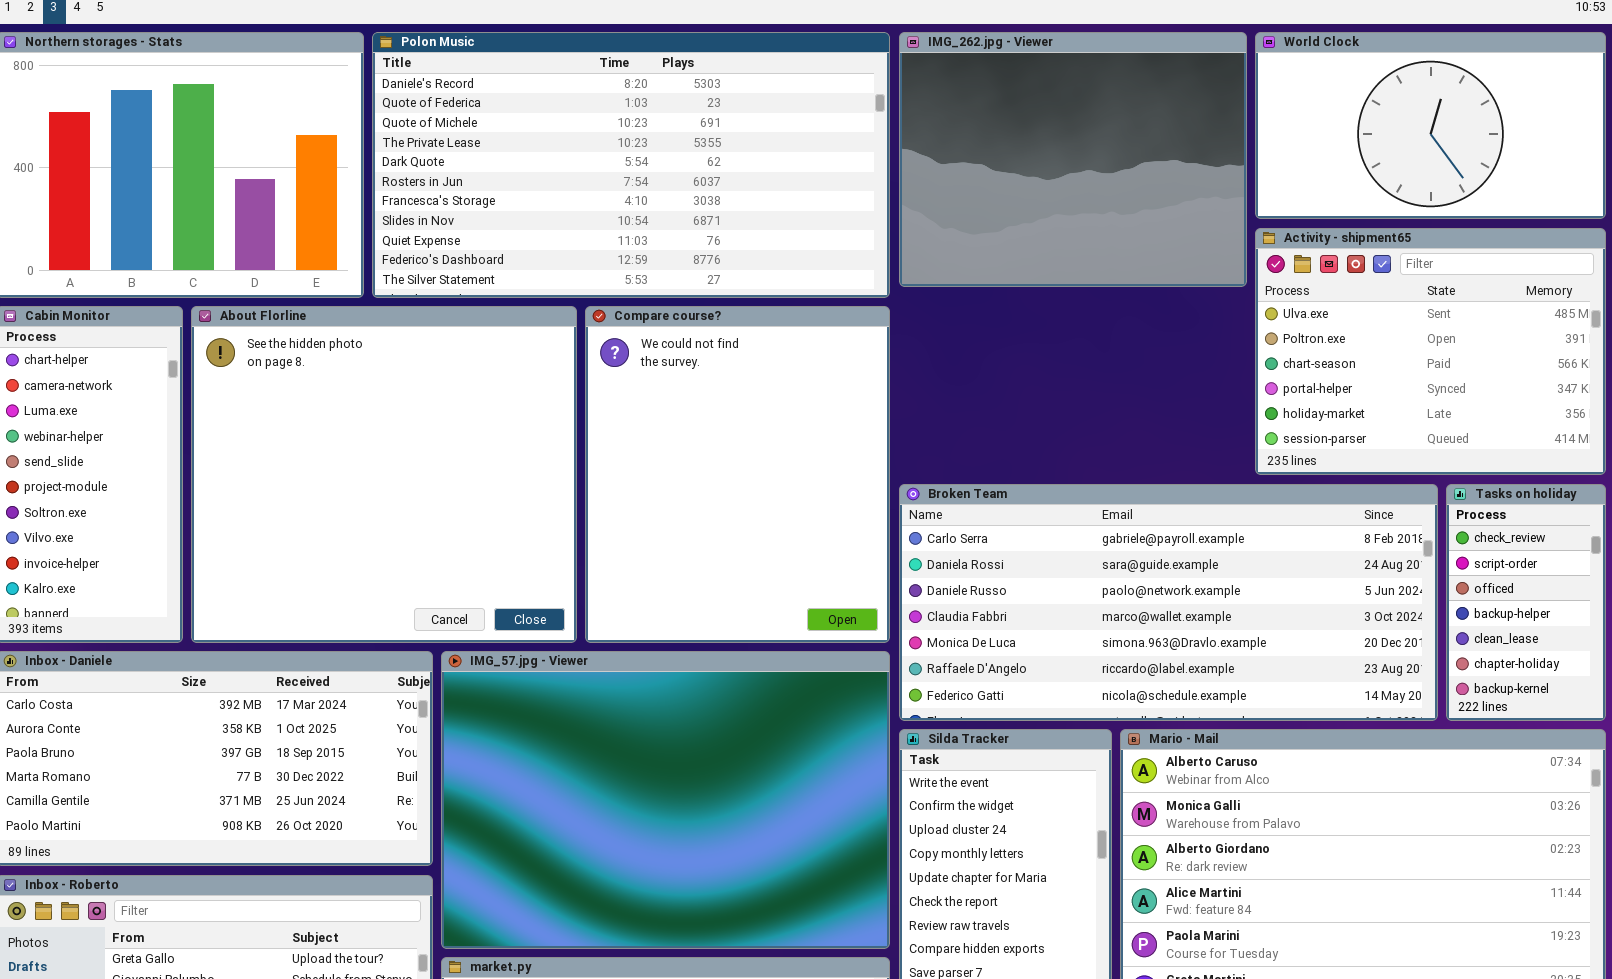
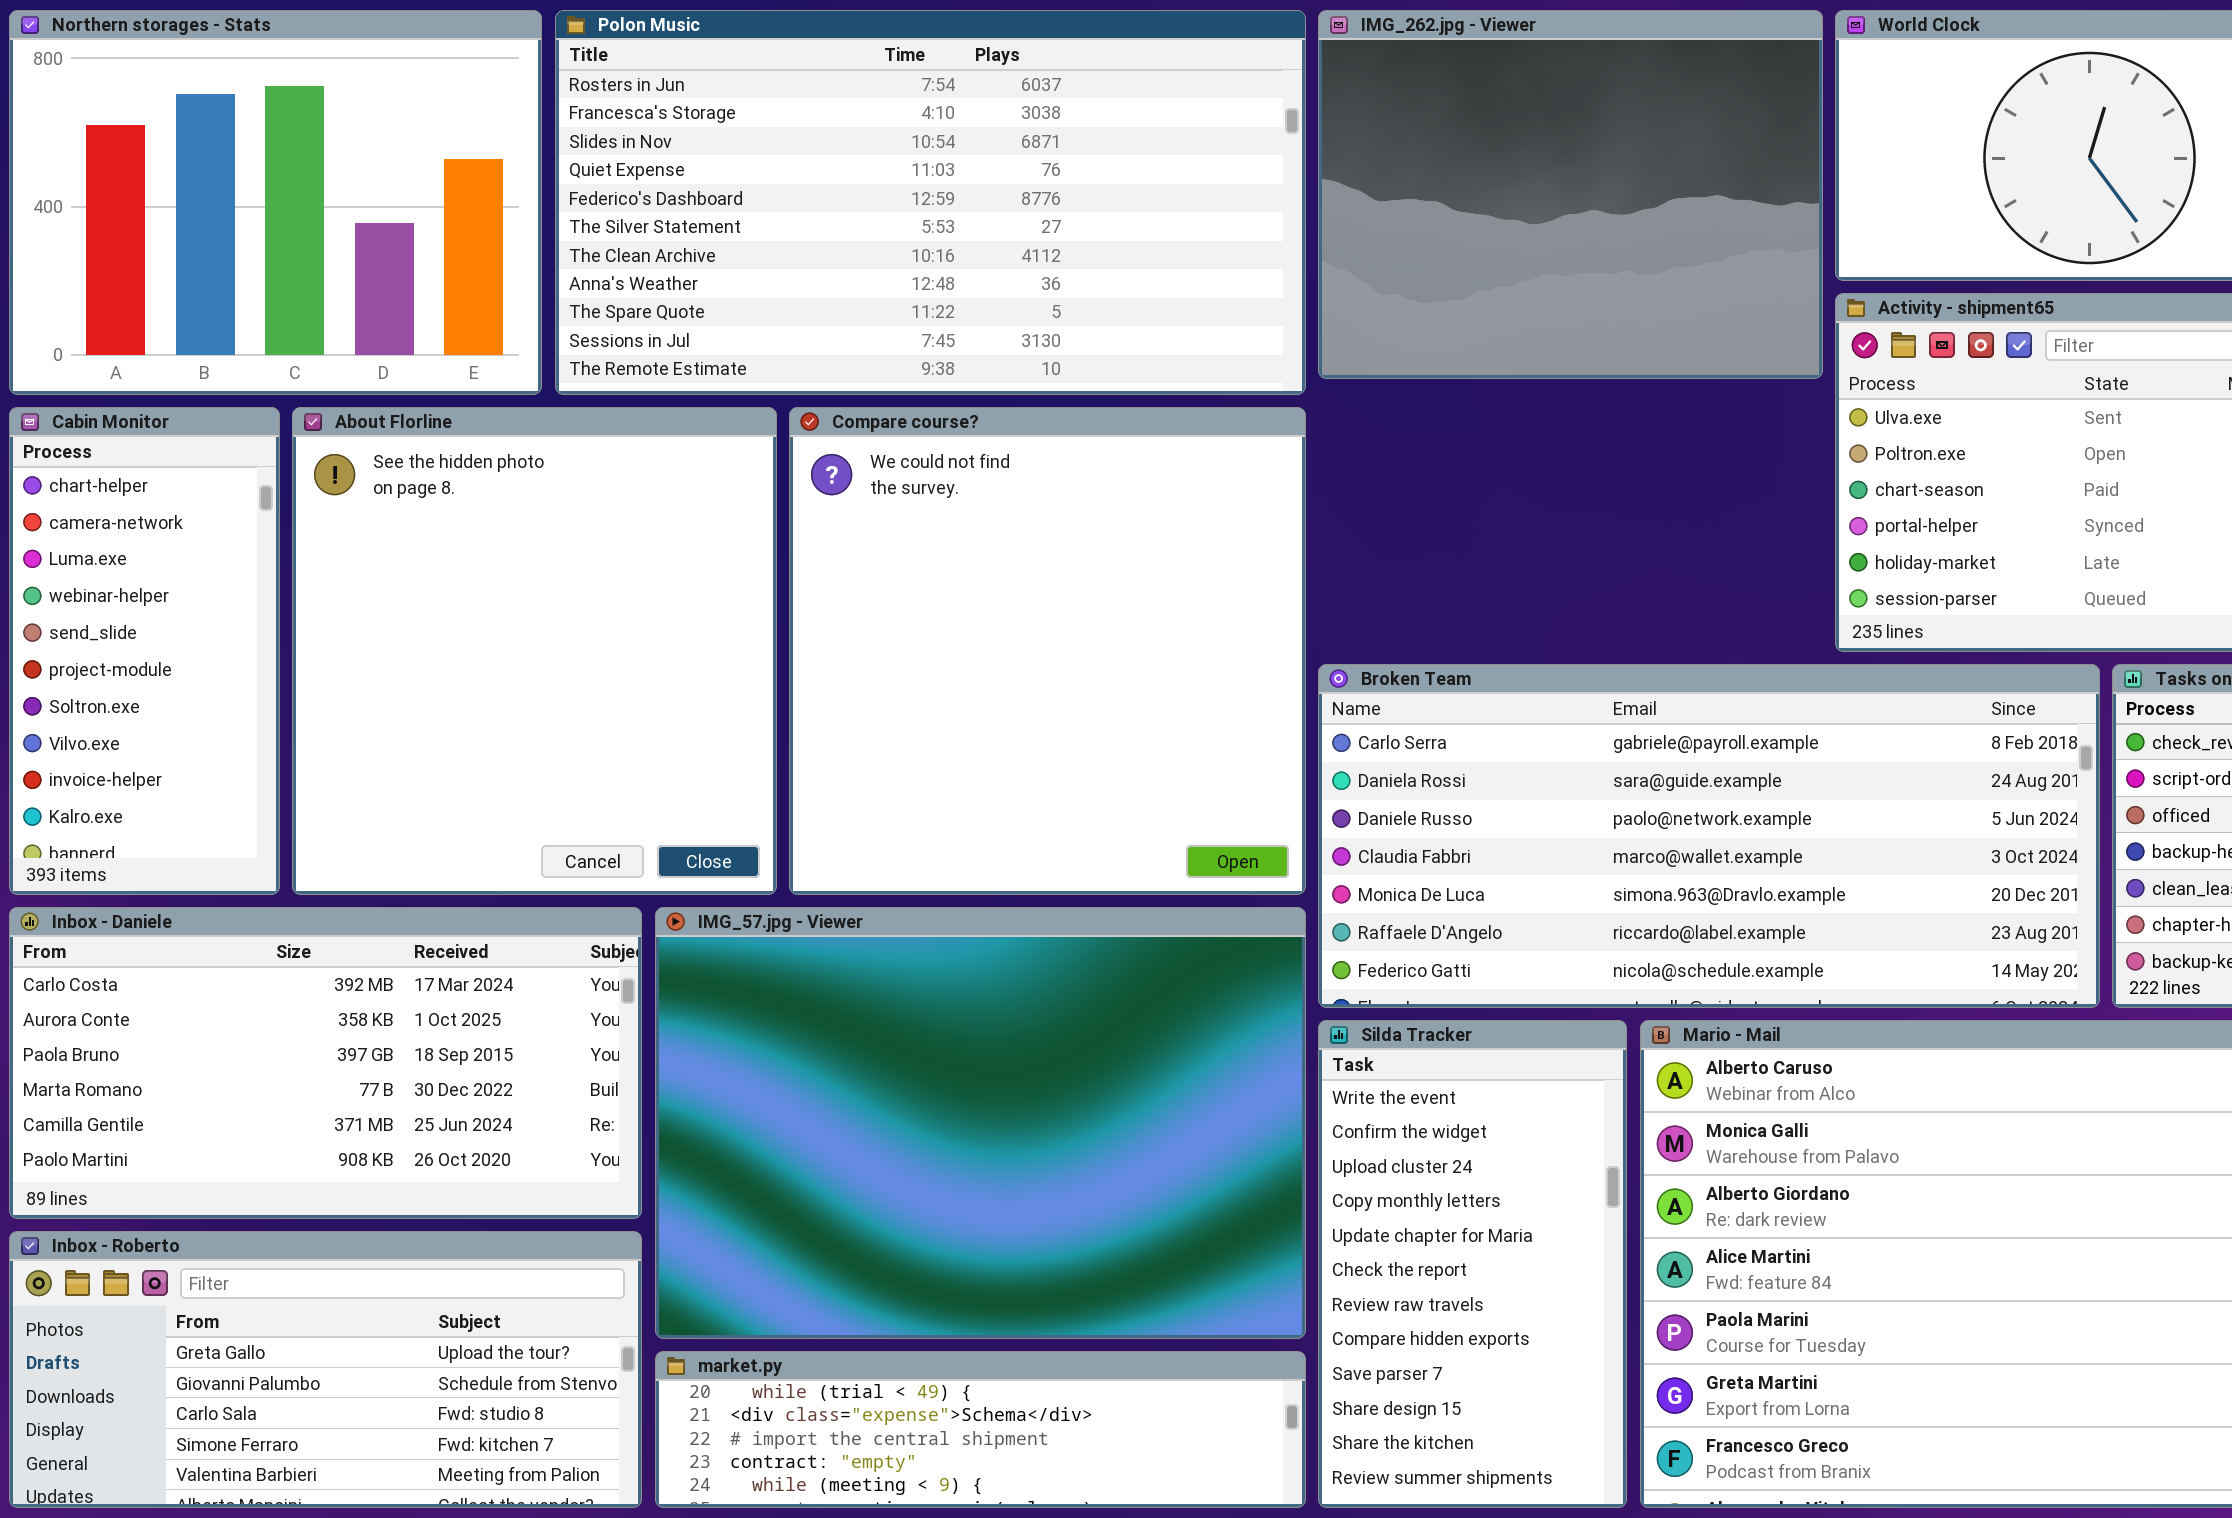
Polon Music: [372,32,890,298] -> [555,10,1306,395], scrolled down 5 rows
About Florline: [191,306,577,643] -> [292,407,777,895], resized
Compare course?: [585,306,890,643] -> [789,407,1306,895], resized

